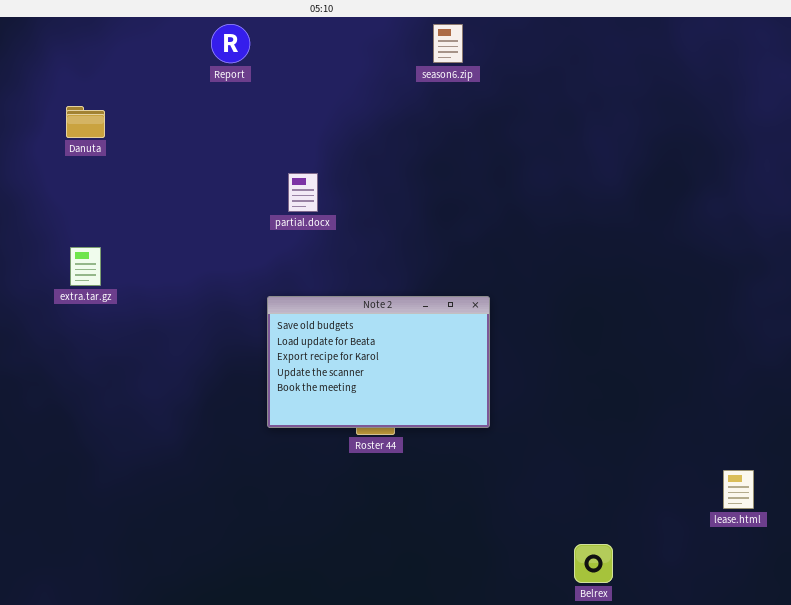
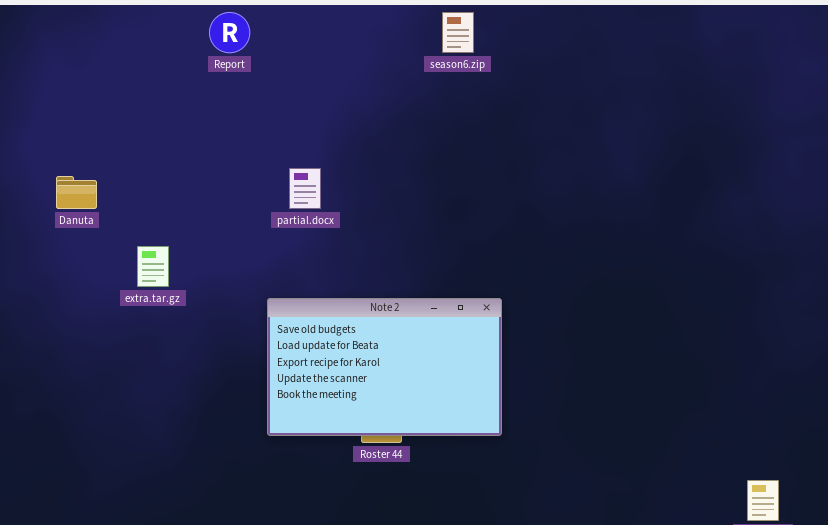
Danuta: [66,106,105,138] -> [56,176,97,209], moved
extra.tar.gz: [70,247,101,286] -> [137,246,169,287], moved

